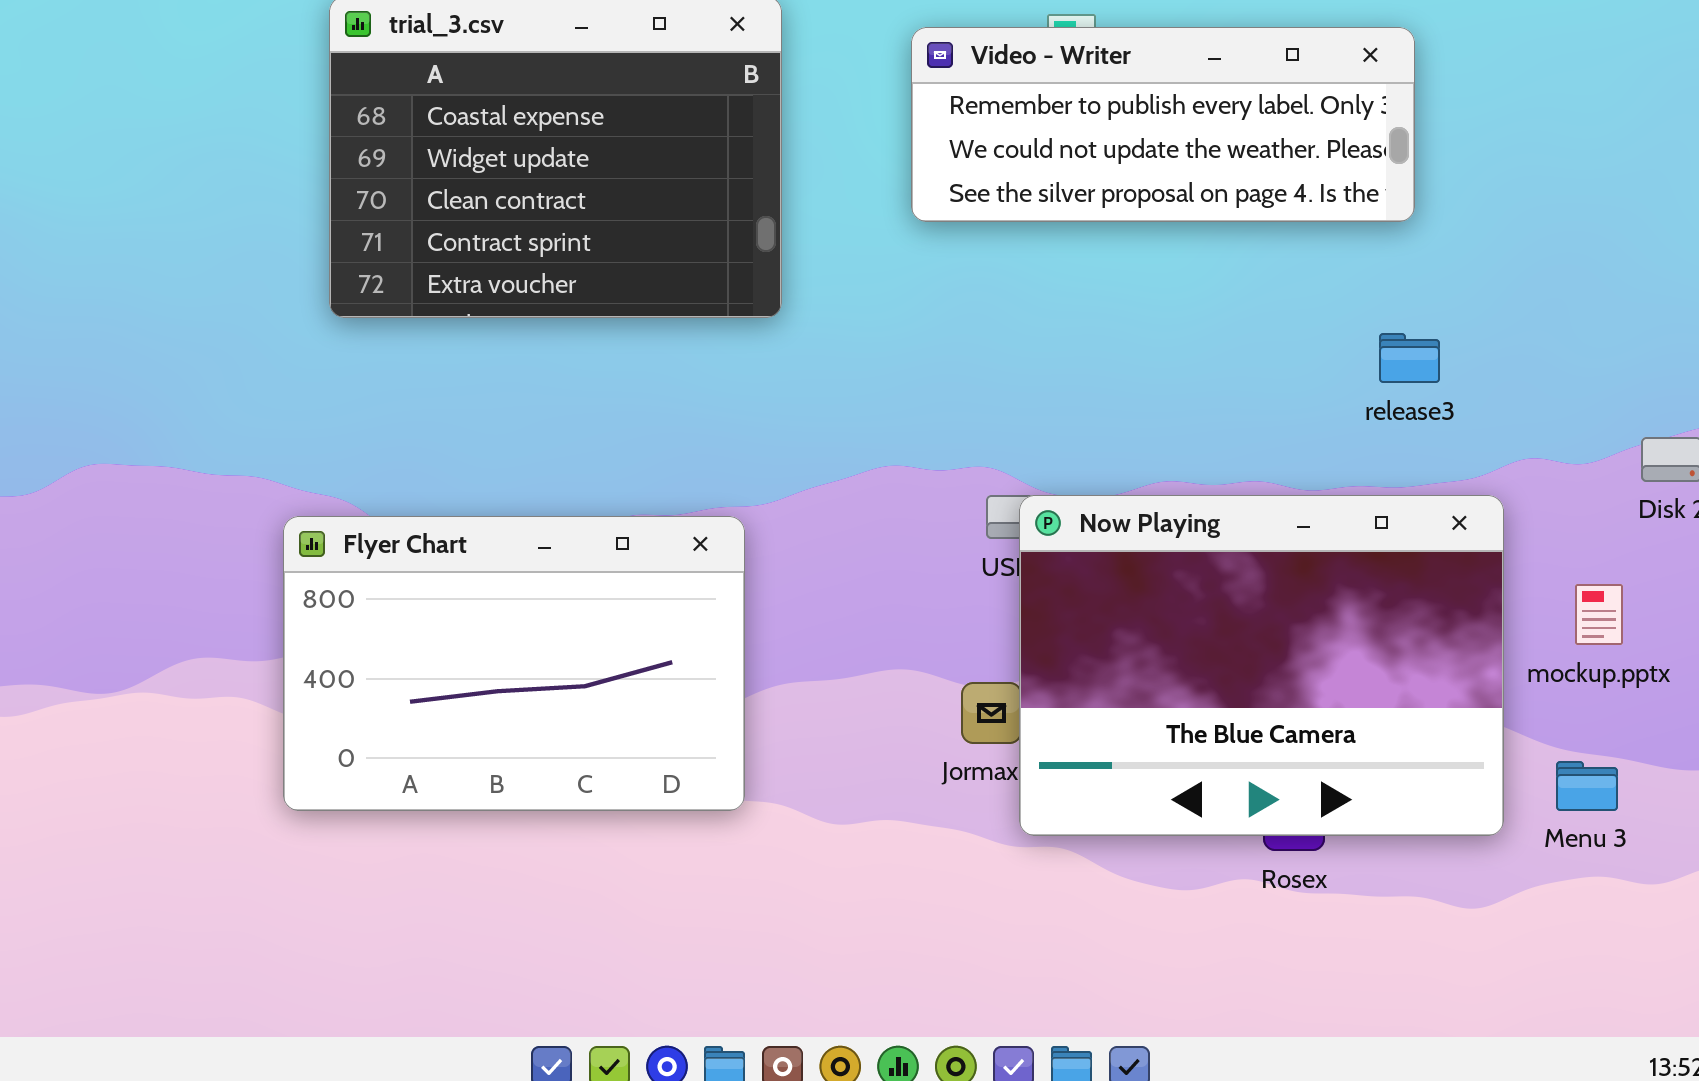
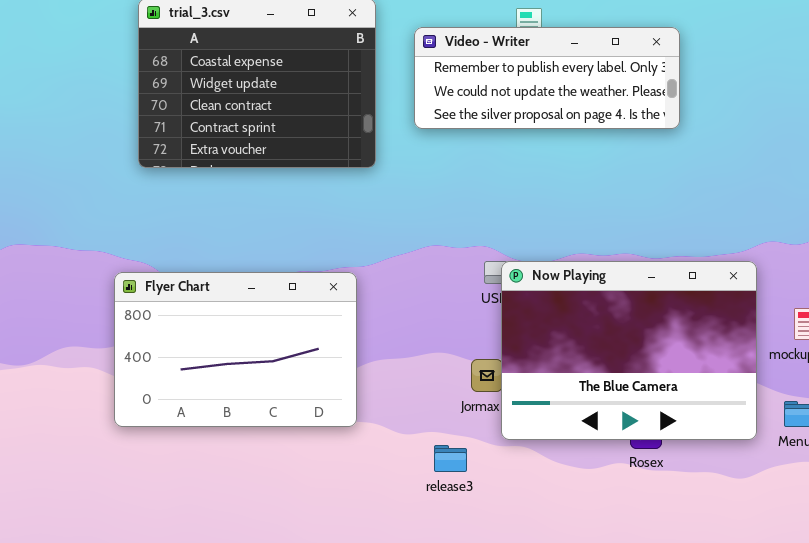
Video - Writer: [911,27,1415,222] -> [414,27,680,129], moved
release3: [1379,333,1440,383] -> [434,445,467,472], moved

